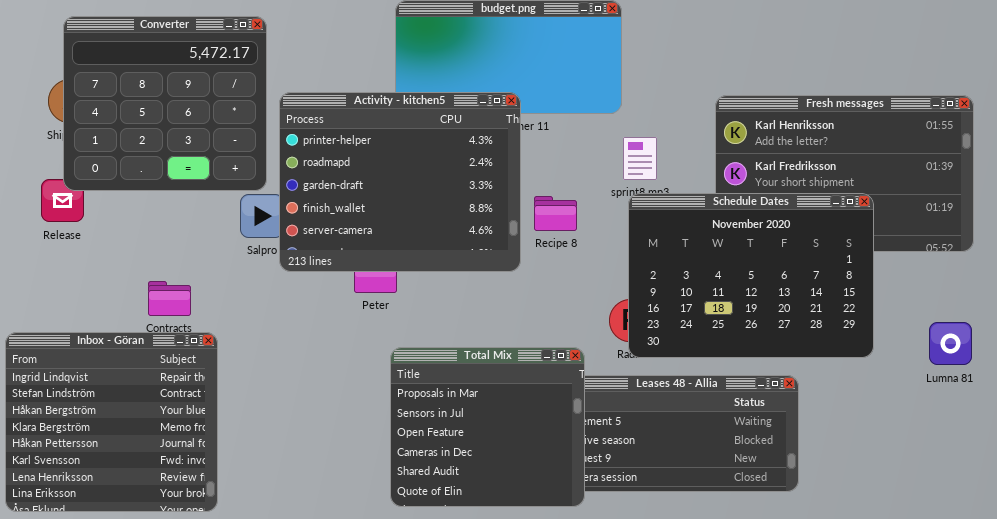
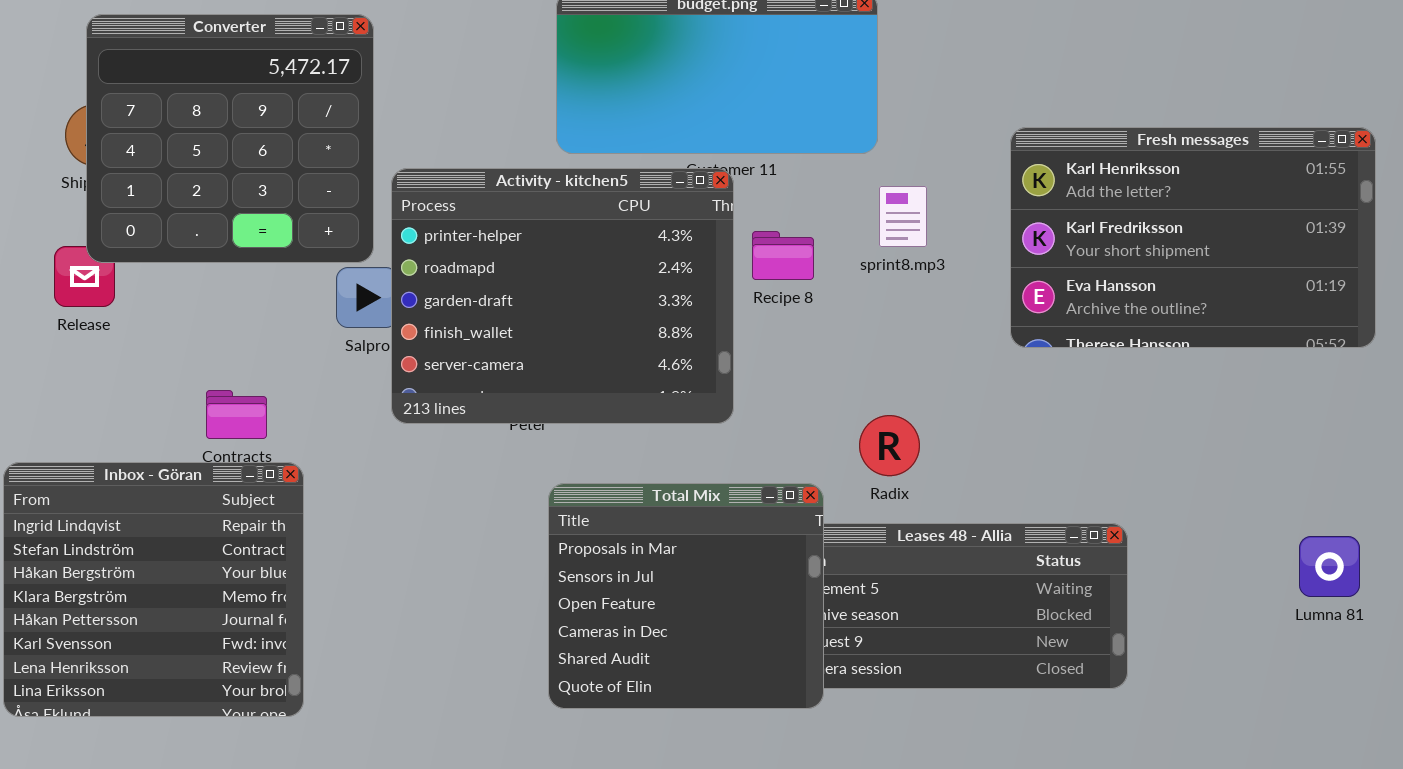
Activity - kitchen5: [279,92,521,272] -> [391,168,734,424], moved
Schedule Dates: [628,193,874,358] -> none, closed
Recipe 8: [534,196,577,231] -> [752,231,814,280], moved
Lumna 81: [929,322,972,365] -> [1299,536,1360,597], moved

